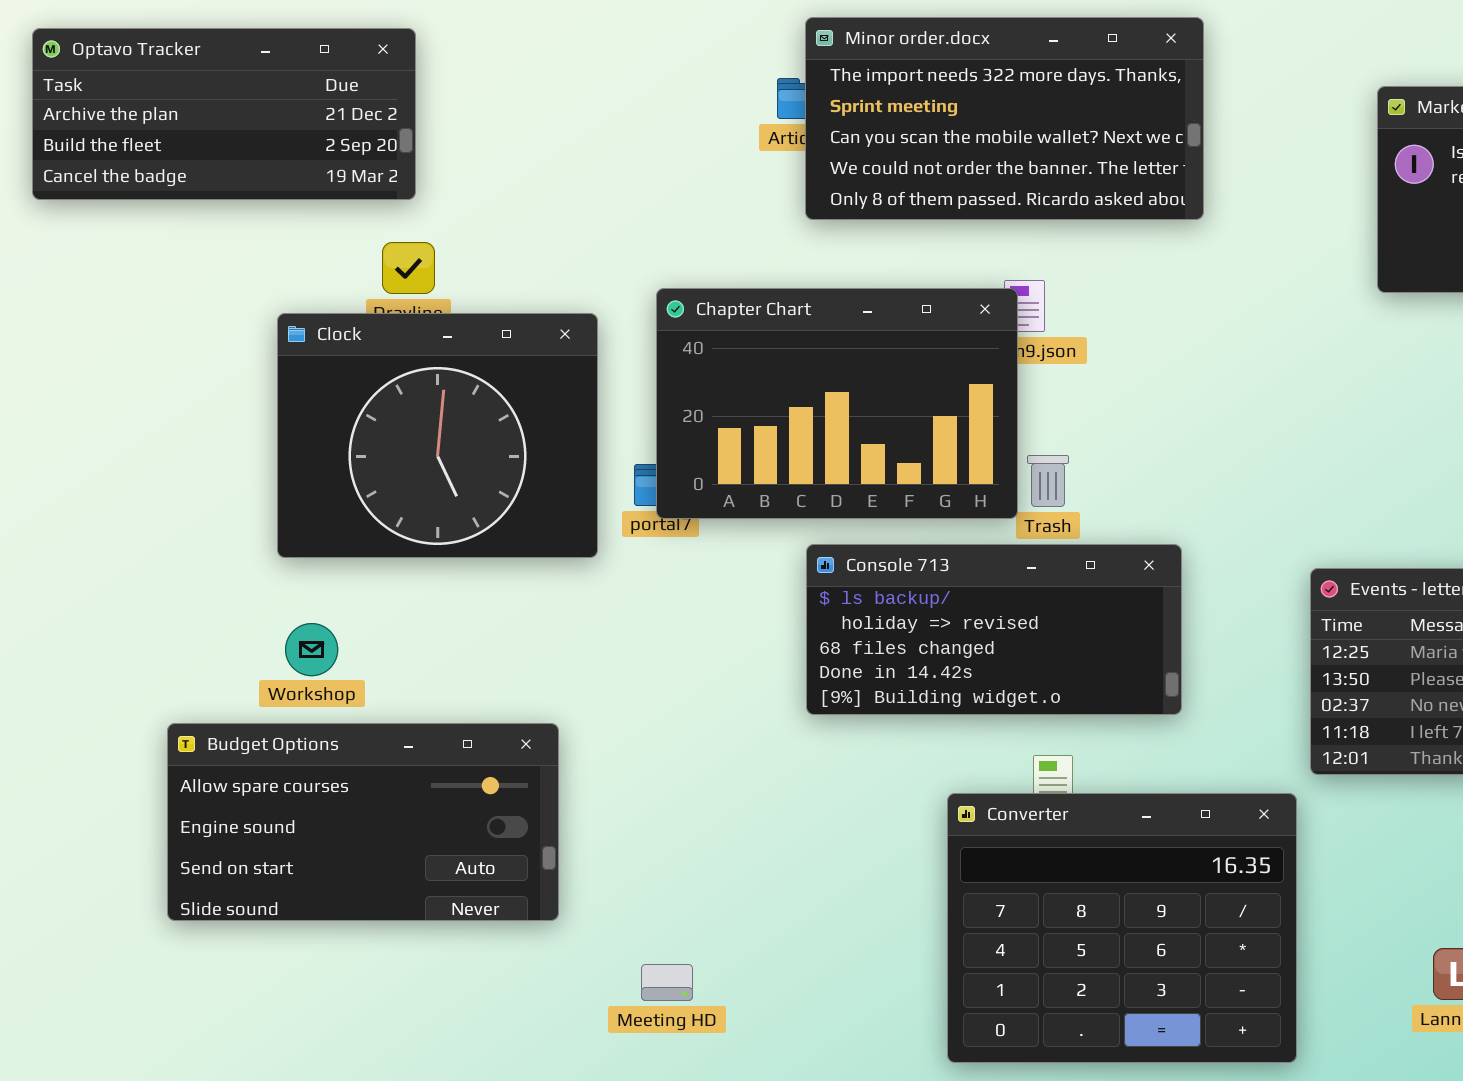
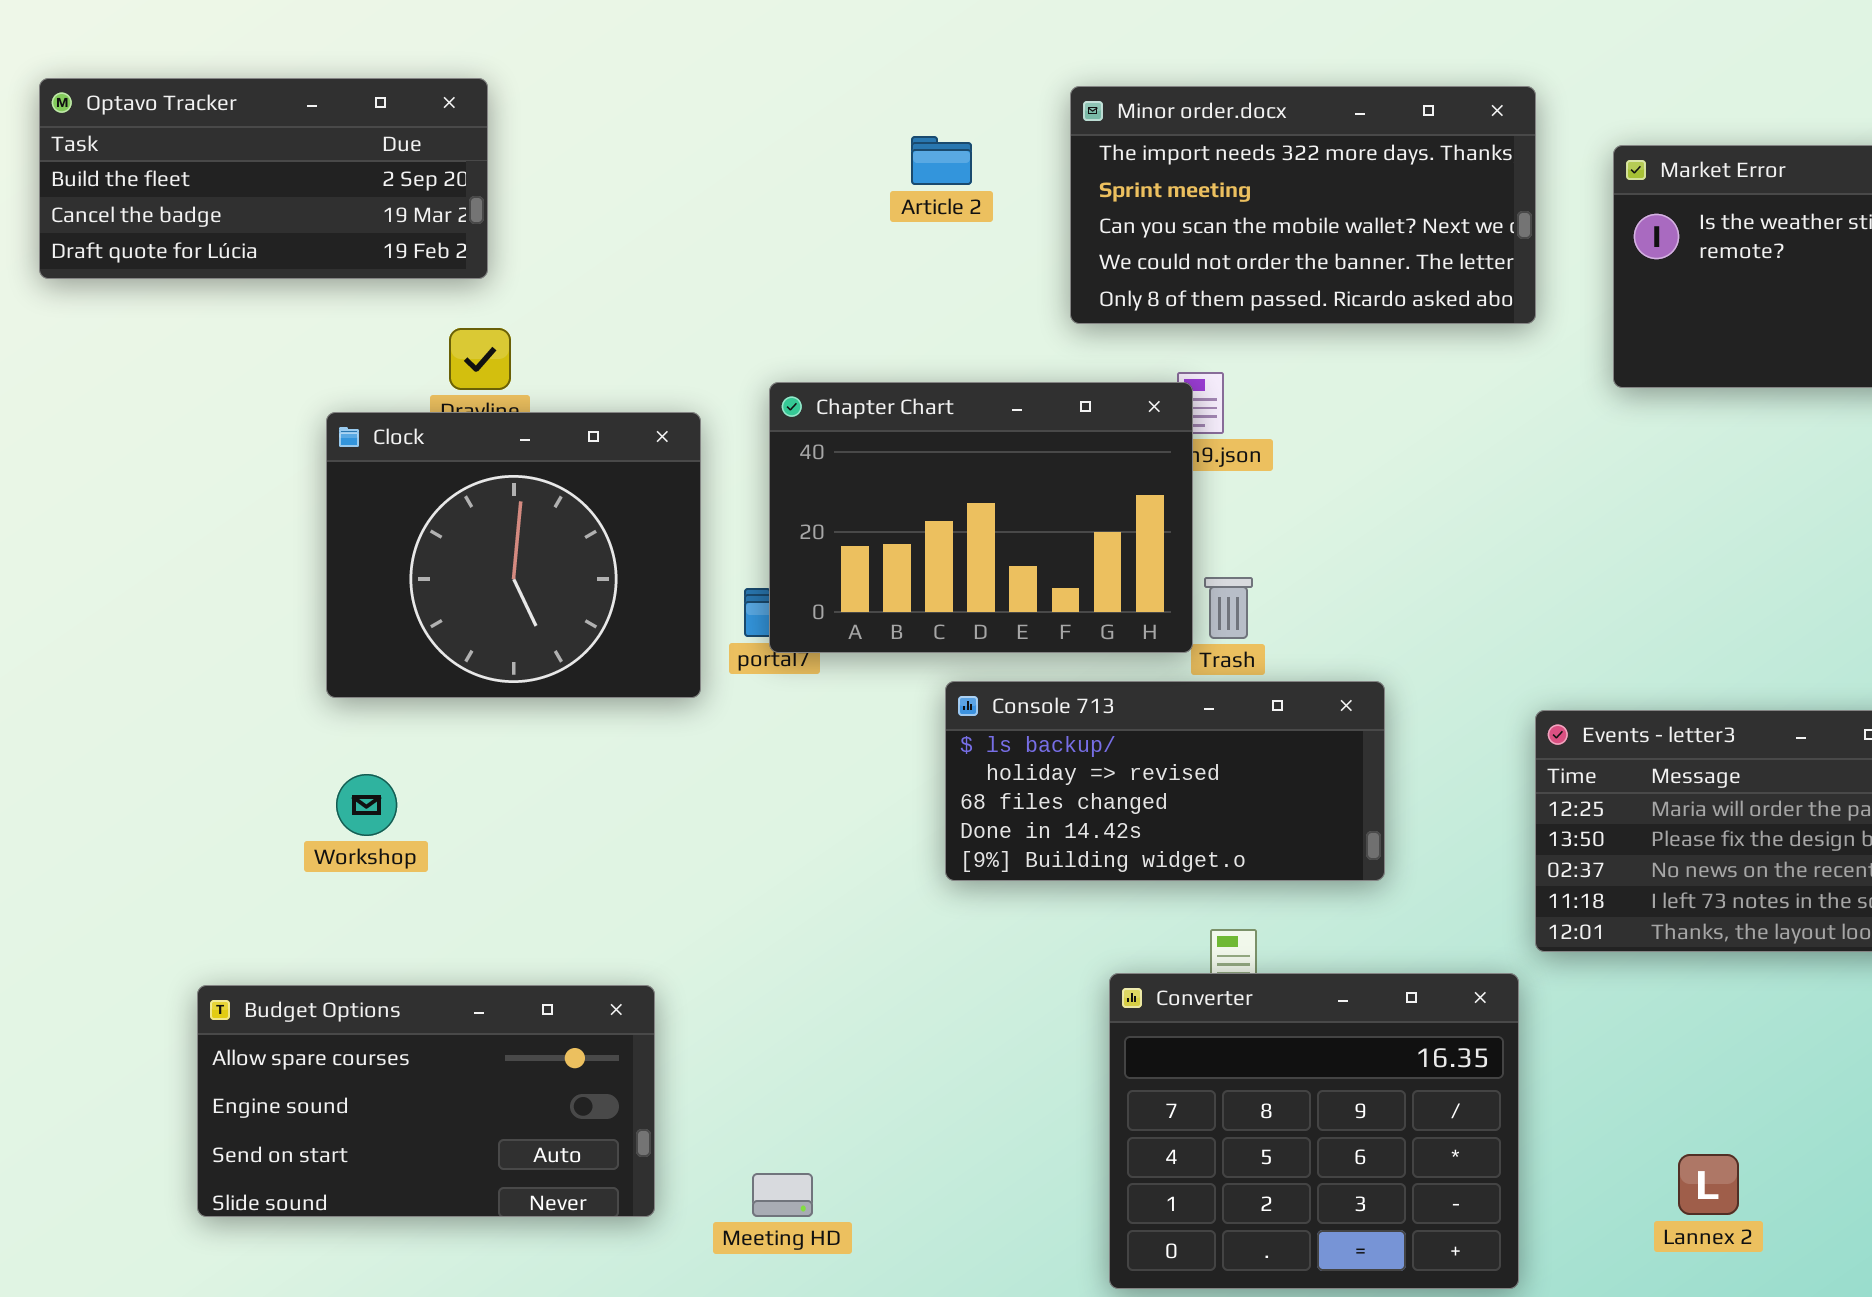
Minor order.docx: [805,17,1204,220] -> [1070,86,1536,324], moved
Optavo Tracker: [32,28,416,200] -> [39,78,488,279], scrolled down 1 row
Budget Options: [167,723,559,921] -> [197,985,655,1217], moved

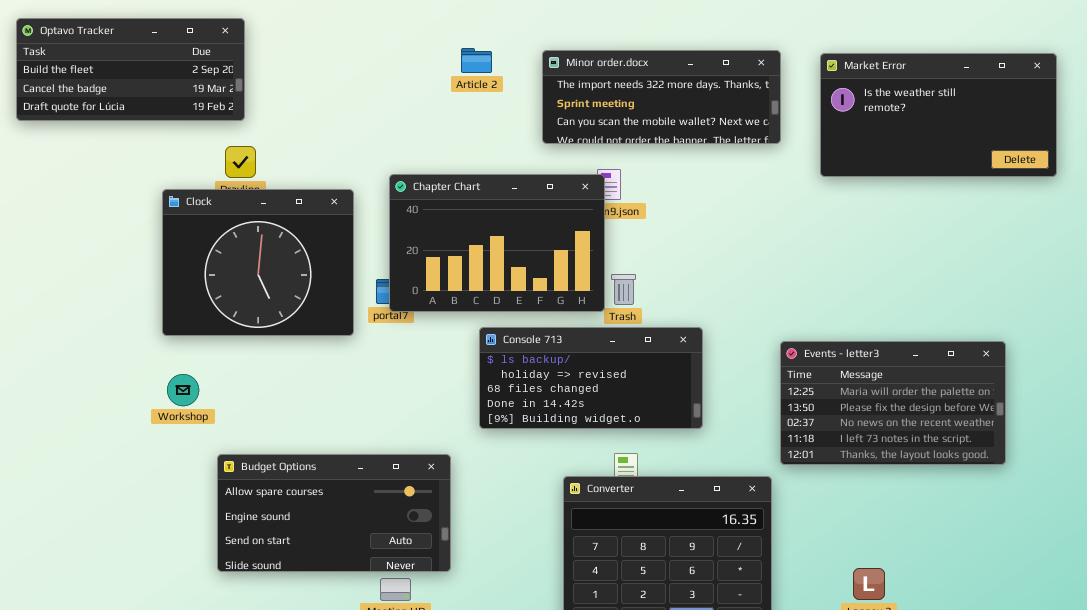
Minor order.docx: [1070,86,1536,324] -> [542,50,781,144], resized
Budget Options: [197,985,655,1217] -> [217,454,451,572], moved

